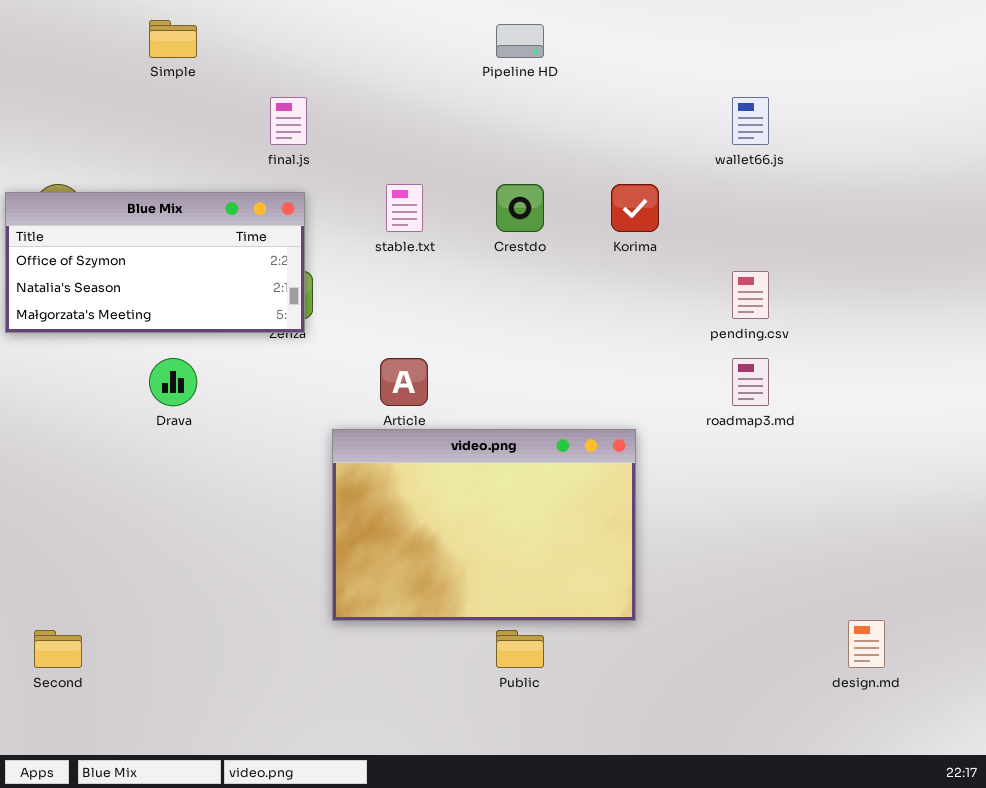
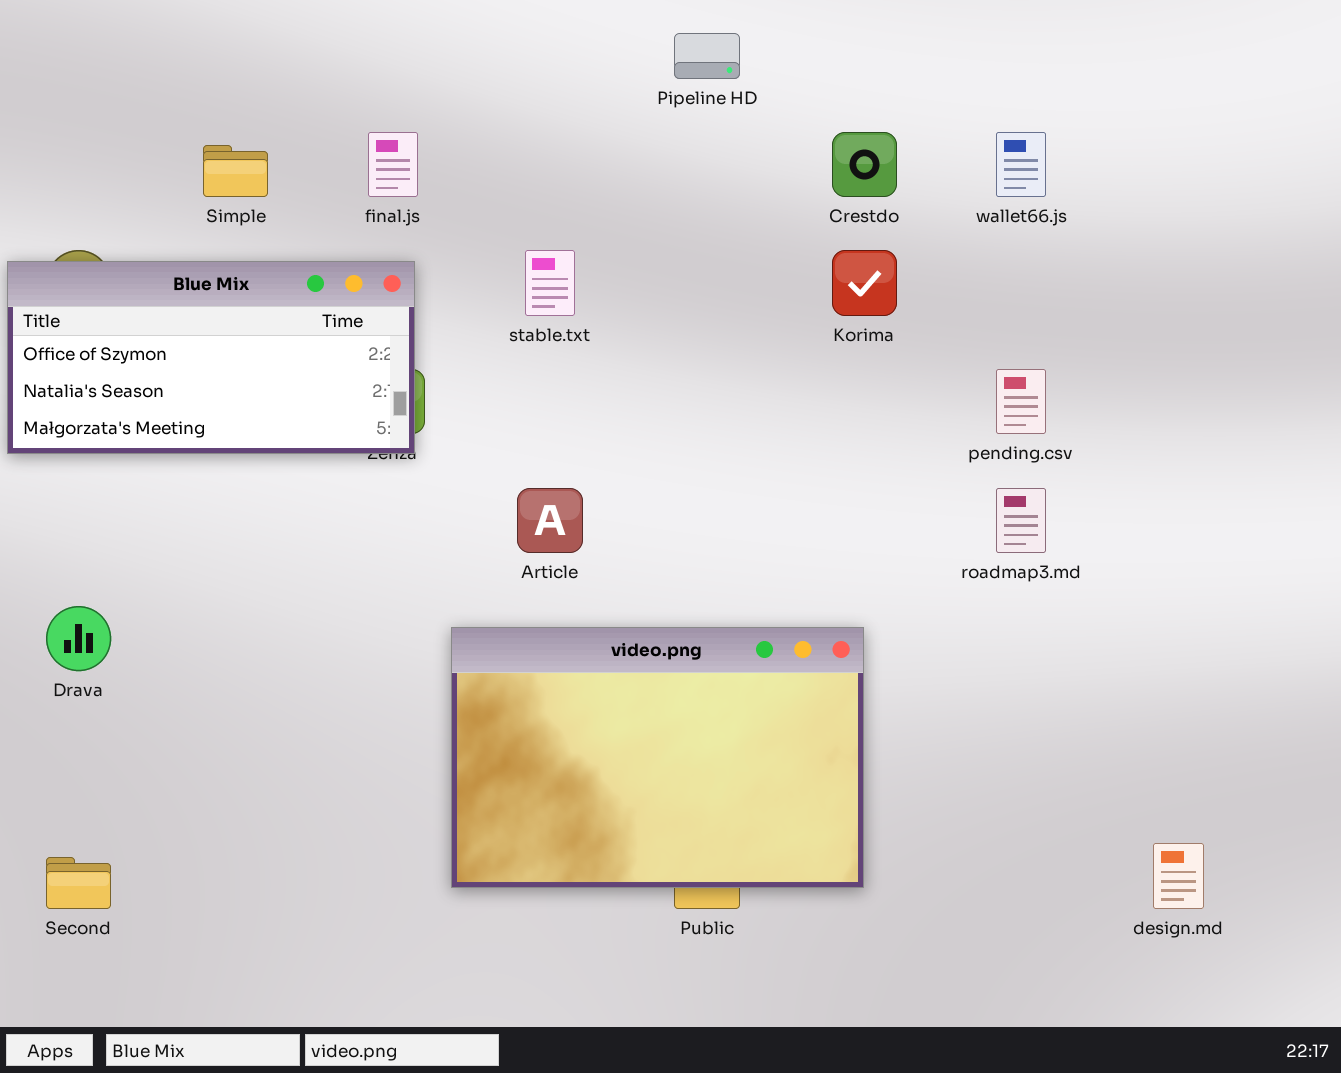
Simple: [149,20,197,58] -> [203,145,268,197], moved
Crestdo: [496,184,544,232] -> [832,132,897,197], moved
Drava: [149,358,197,406] -> [46,606,111,671], moved
video.png: [332,429,636,621] -> [451,627,864,888], moved

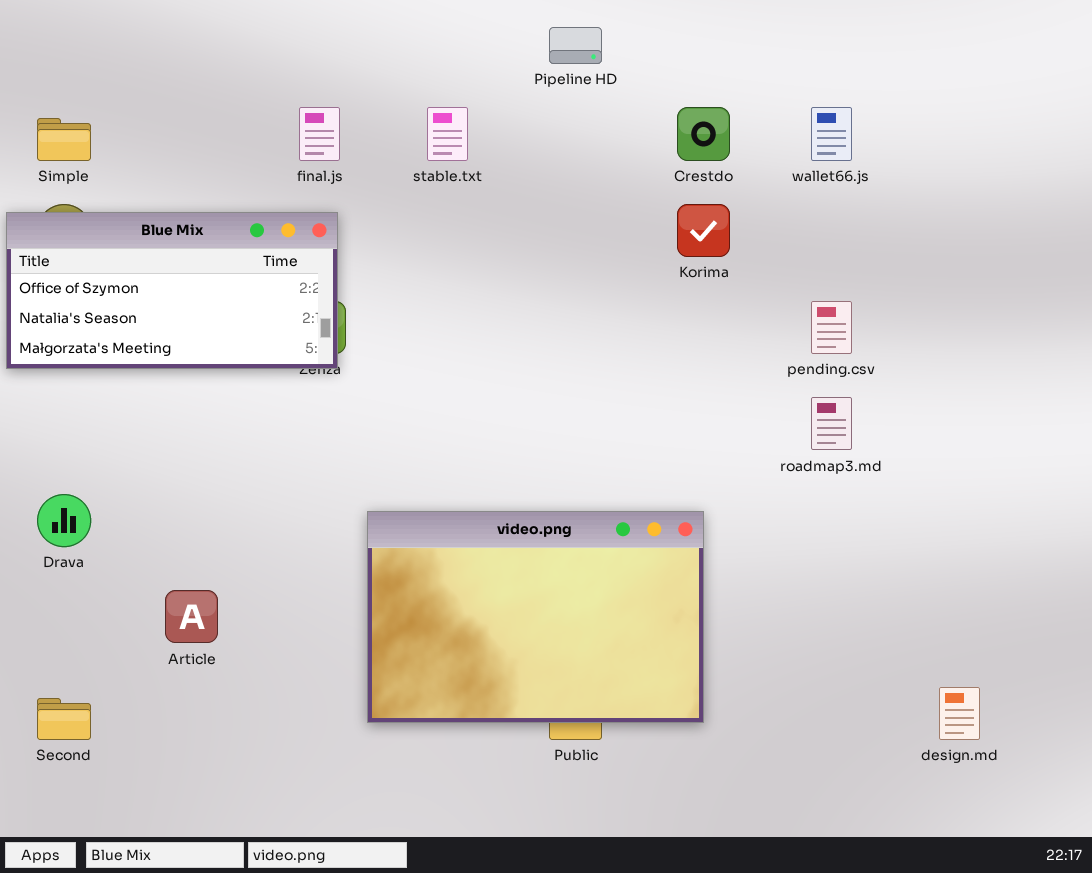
Simple: [203,145,268,197] -> [37,118,91,161], moved
stable.txt: [525,250,575,316] -> [427,107,468,161], moved
Article: [517,488,583,553] -> [165,590,218,643], moved

